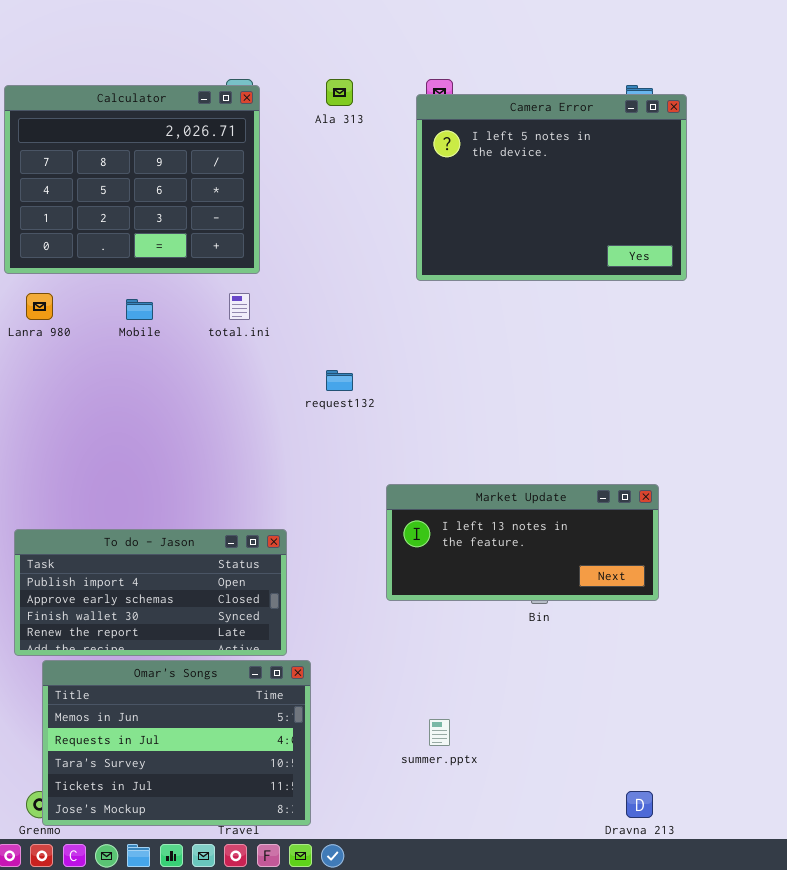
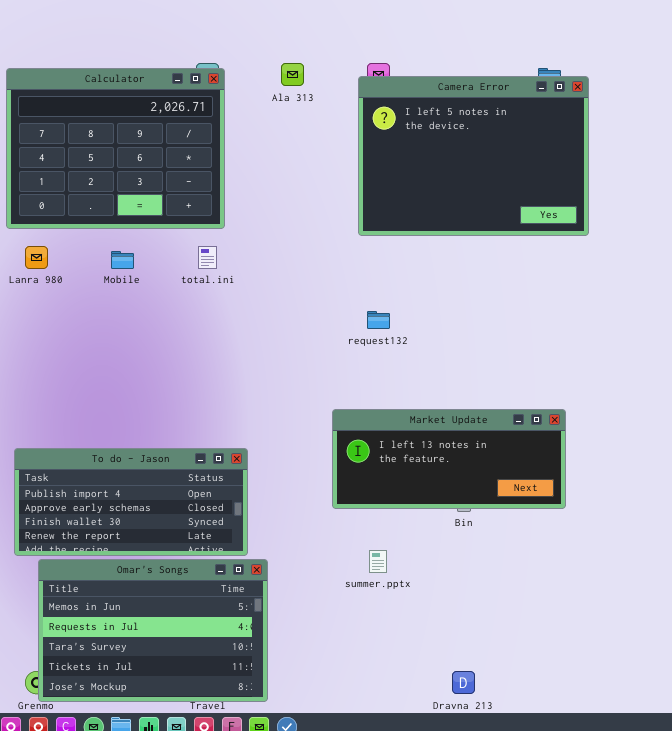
request132: [326,370,353,391] -> [367,311,390,329], moved
summer.pptx: [429,719,450,746] -> [369,550,387,573], moved
Dravna 213: [626,791,653,818] -> [452,671,475,694], moved

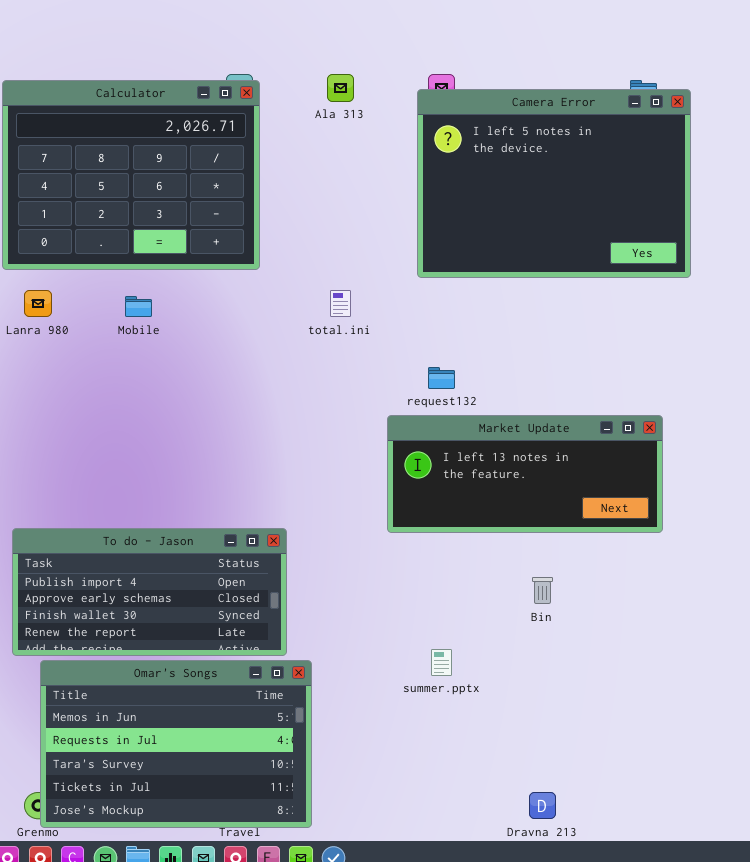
total.ini: [198,246,217,269] -> [330,290,351,317], moved
Market Update: [332,409,566,509] -> [387,415,663,533], moved

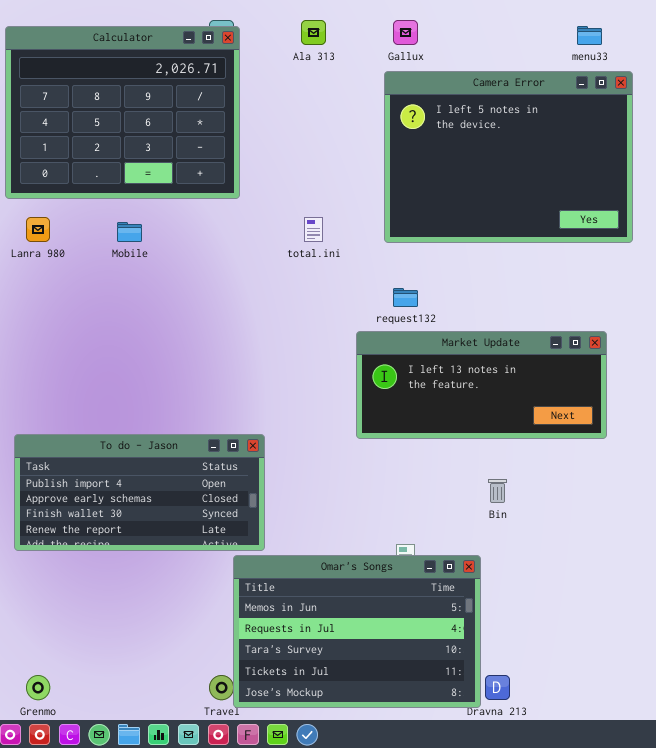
Camera Error: [417,89,691,278] -> [384,71,633,243], moved
Omar's Songs: [40,660,312,828] -> [233,555,481,708], moved

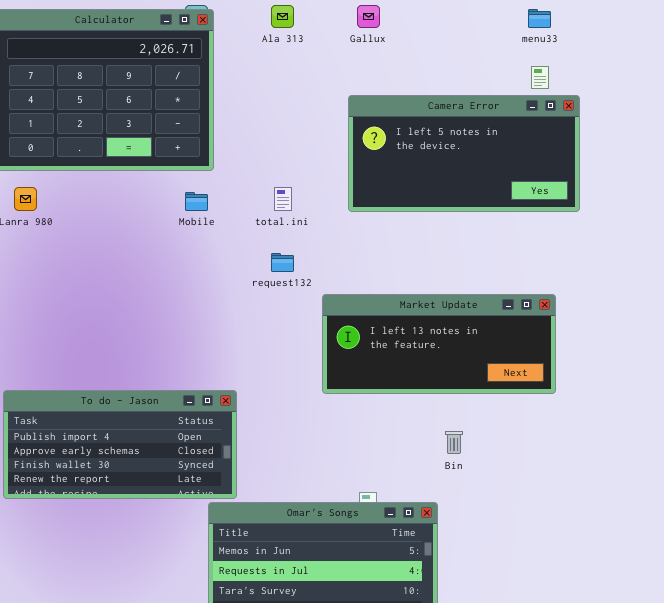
Camera Error: [384,71,633,243] -> [348,95,580,212], resized
Mobile: [117,222,142,242] -> [185,192,208,211], moved
request132: [393,288,418,307] -> [271,253,294,272], moved

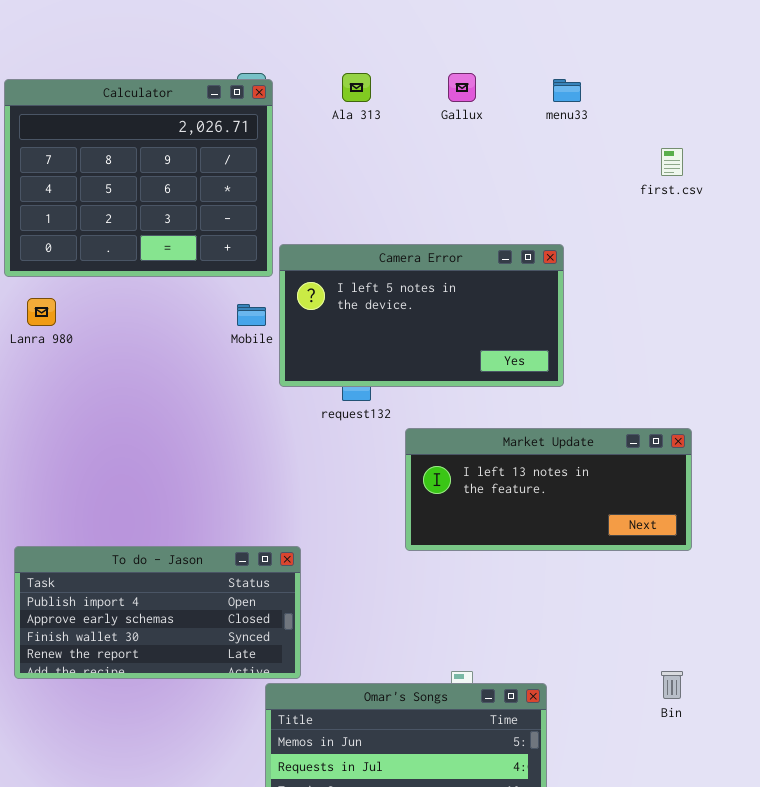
menu33: [528,9,551,28] -> [553,79,581,102], moved
Camera Error: [348,95,580,212] -> [279,244,564,387], moved
Bin: [445,431,463,454] -> [661,671,683,699], moved

